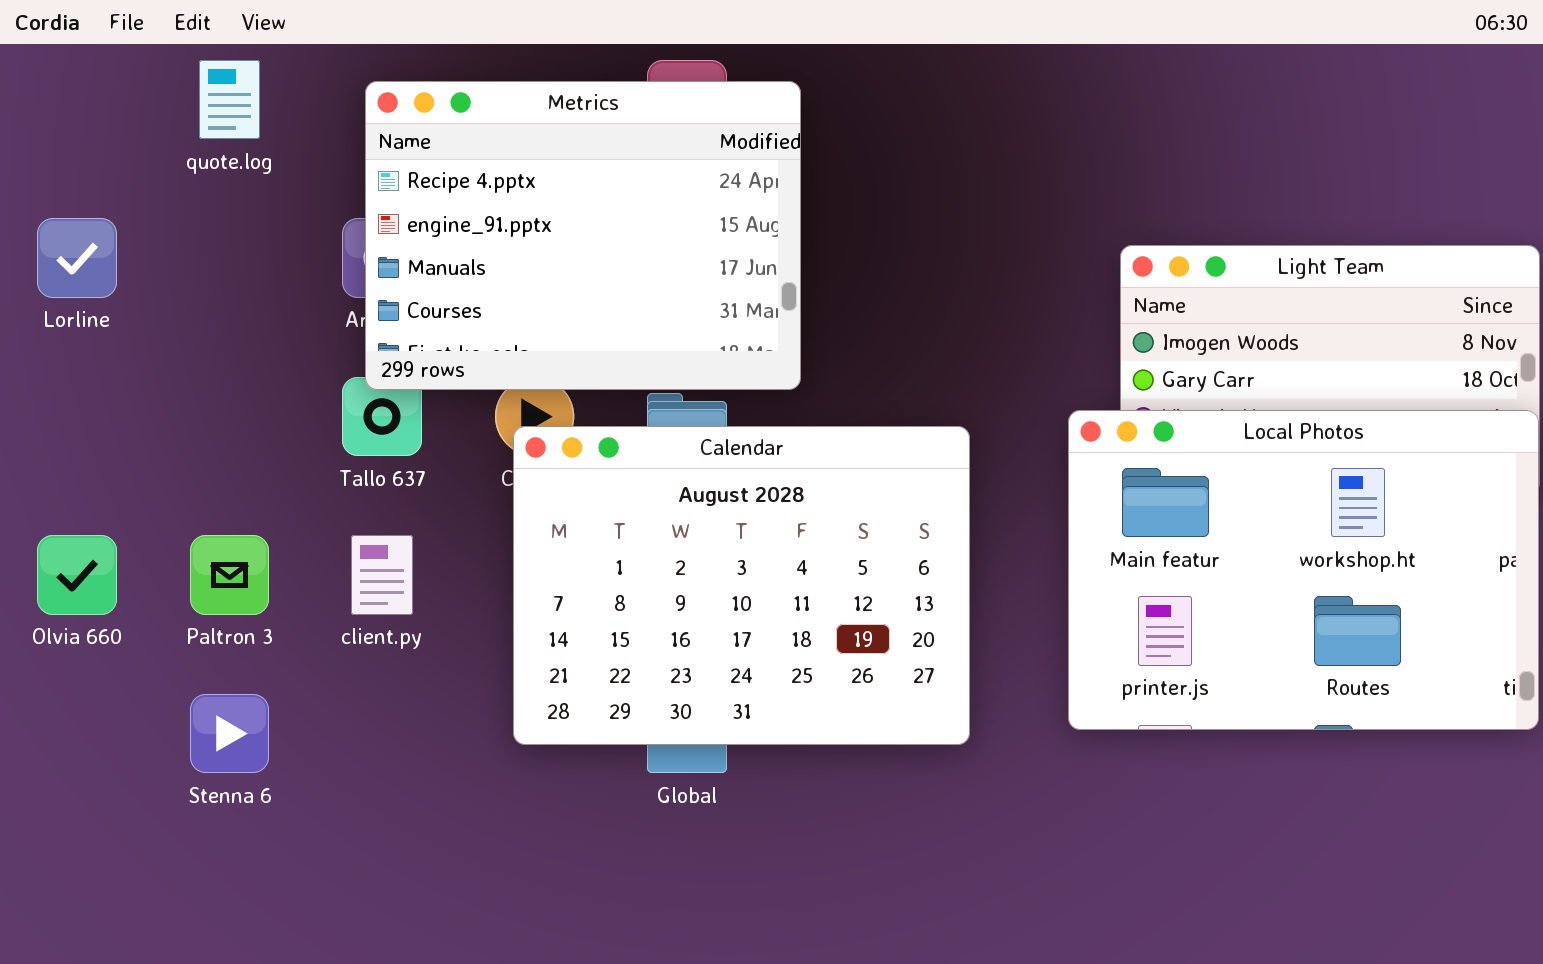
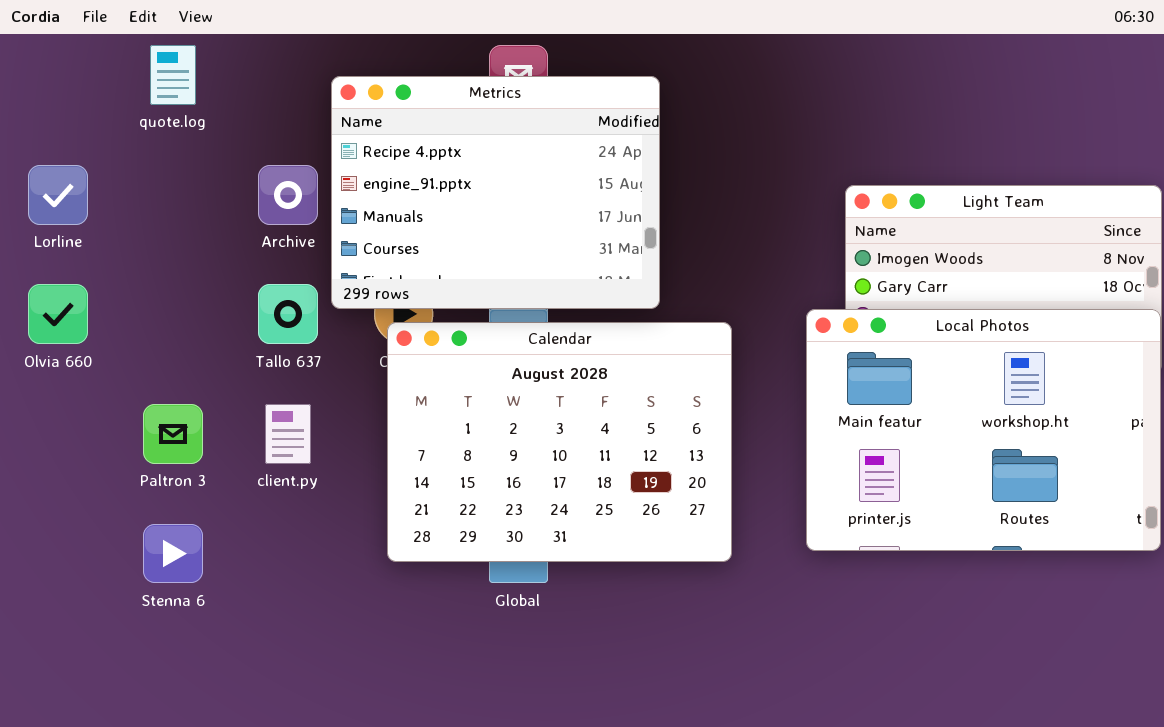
Metrics: [365,81,801,390] -> [331,76,660,309], moved
Olvia 660: [37,535,117,615] -> [28,284,88,344], moved

